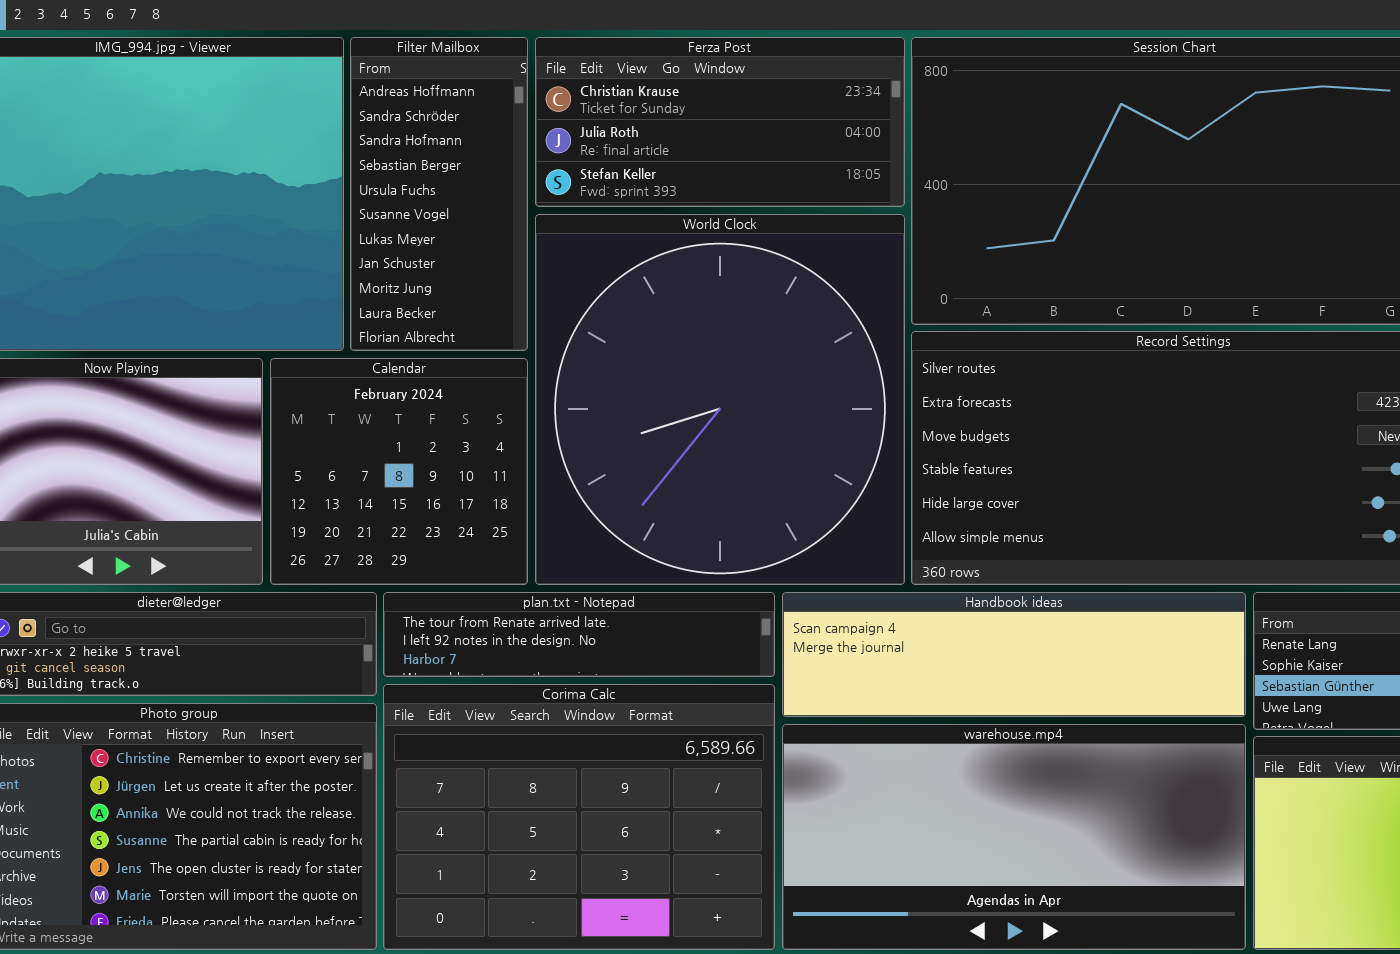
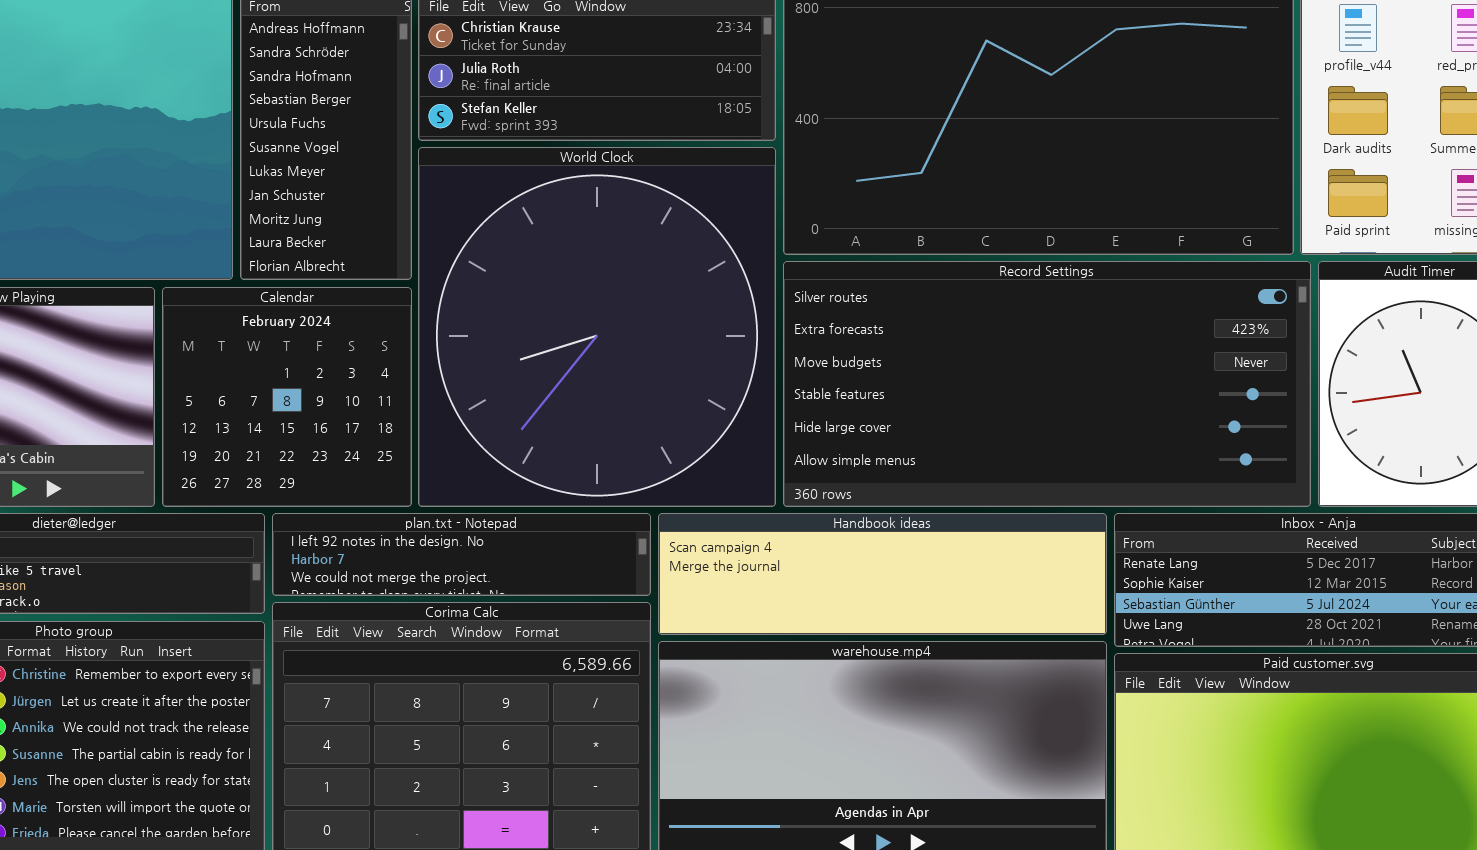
plan.txt - Notepad: [383,592,775,677] -> [272,513,651,596], scrolled down 1 row

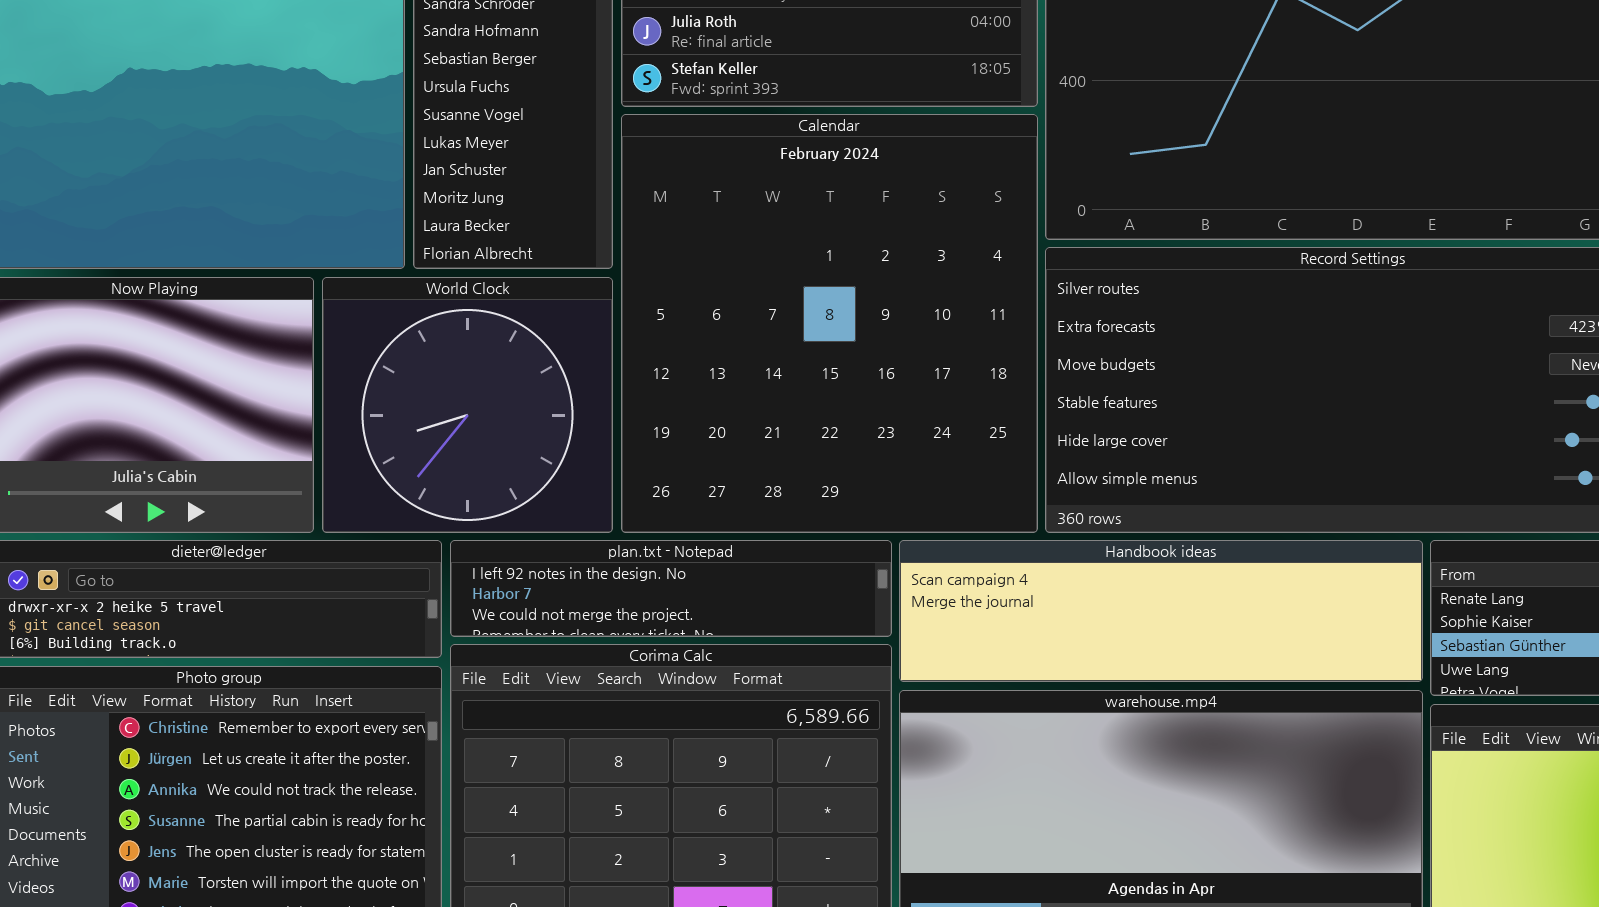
World Clock: [418,147,776,507] -> [322,277,613,533], moved, resized
Calendar: [162,287,412,507] -> [621,114,1038,533], moved, resized

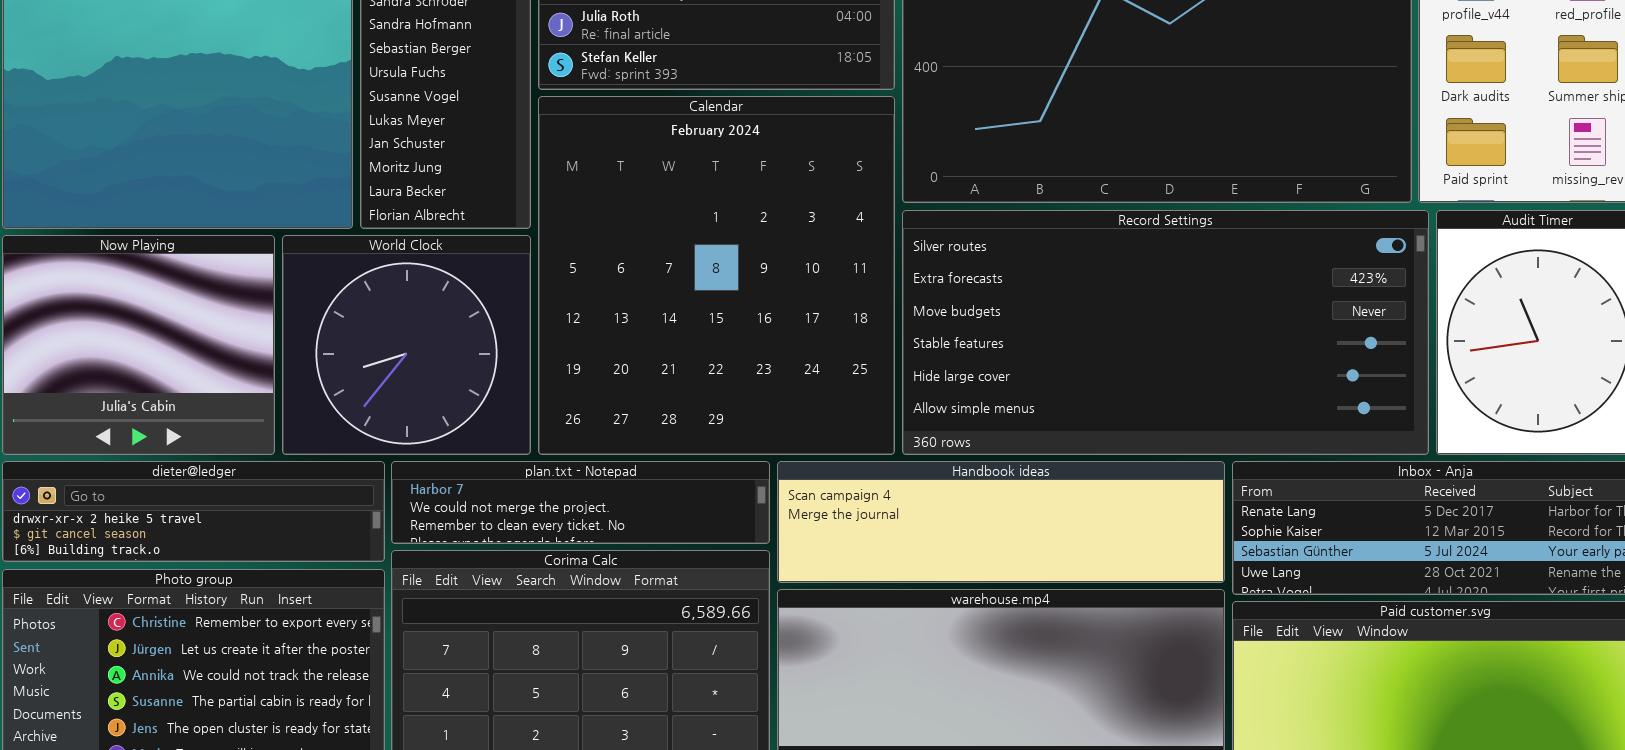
plan.txt - Notepad: [450,540,892,637] -> [391,461,770,544], scrolled down 1 row

